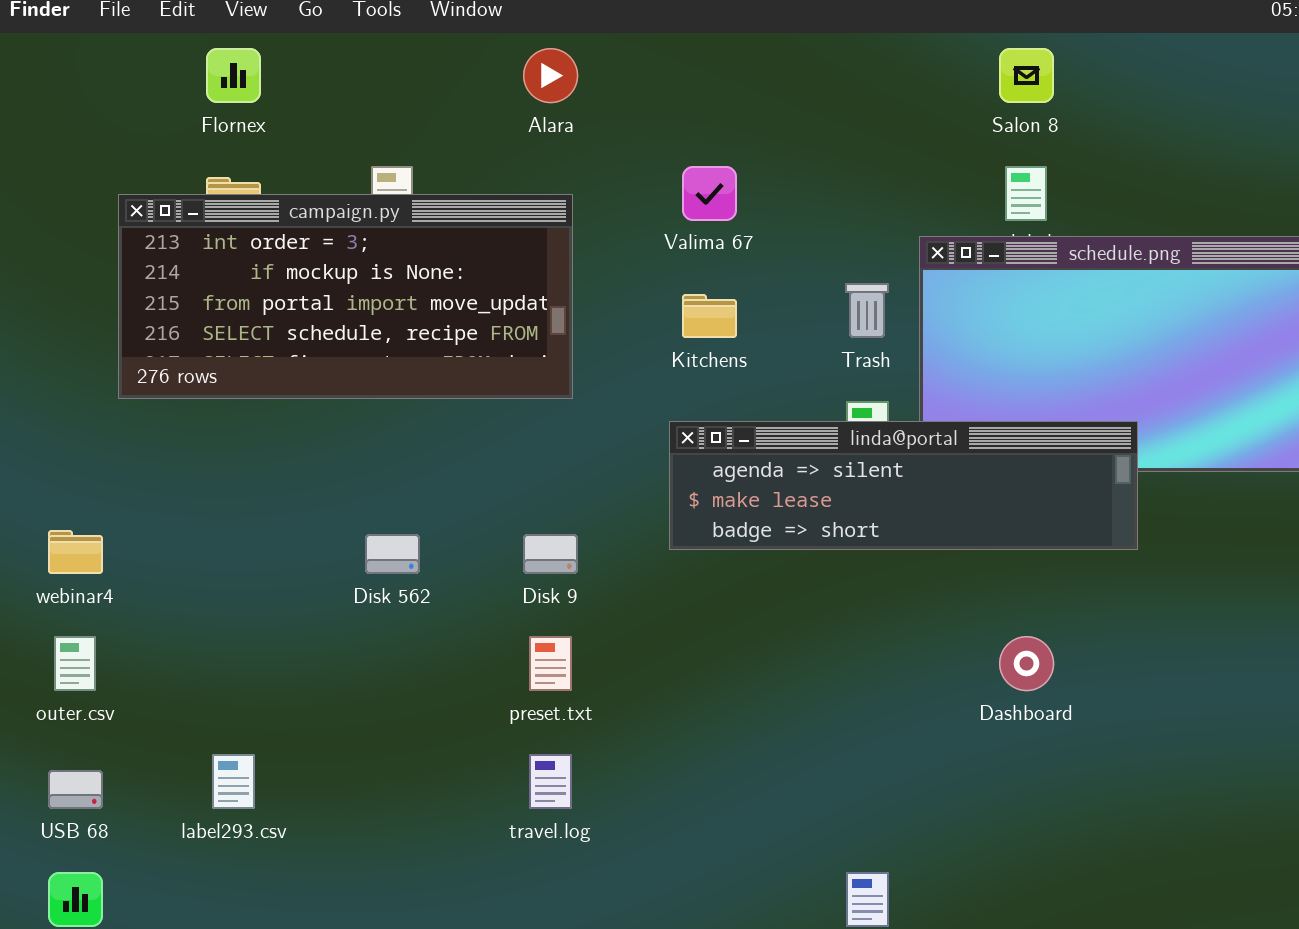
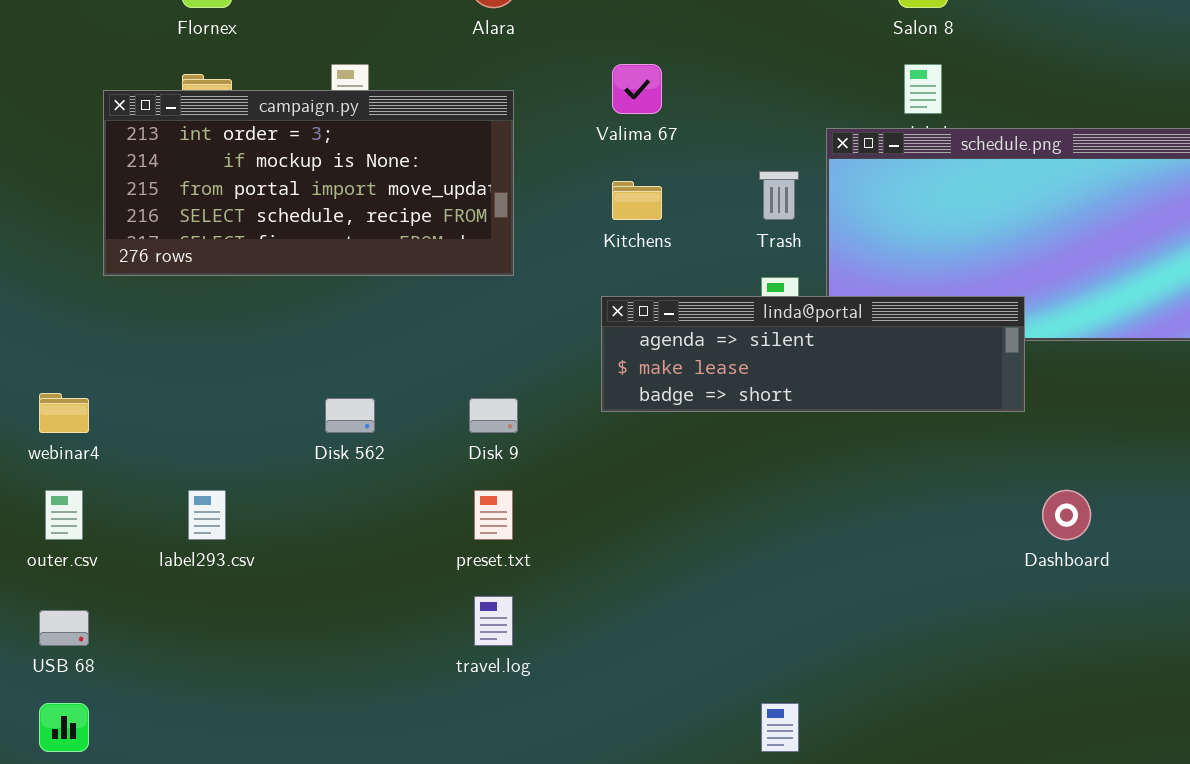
Dashboard: [999,636,1054,691] -> [1042,490,1091,540], moved
label293.csv: [212,754,255,809] -> [188,490,226,540], moved

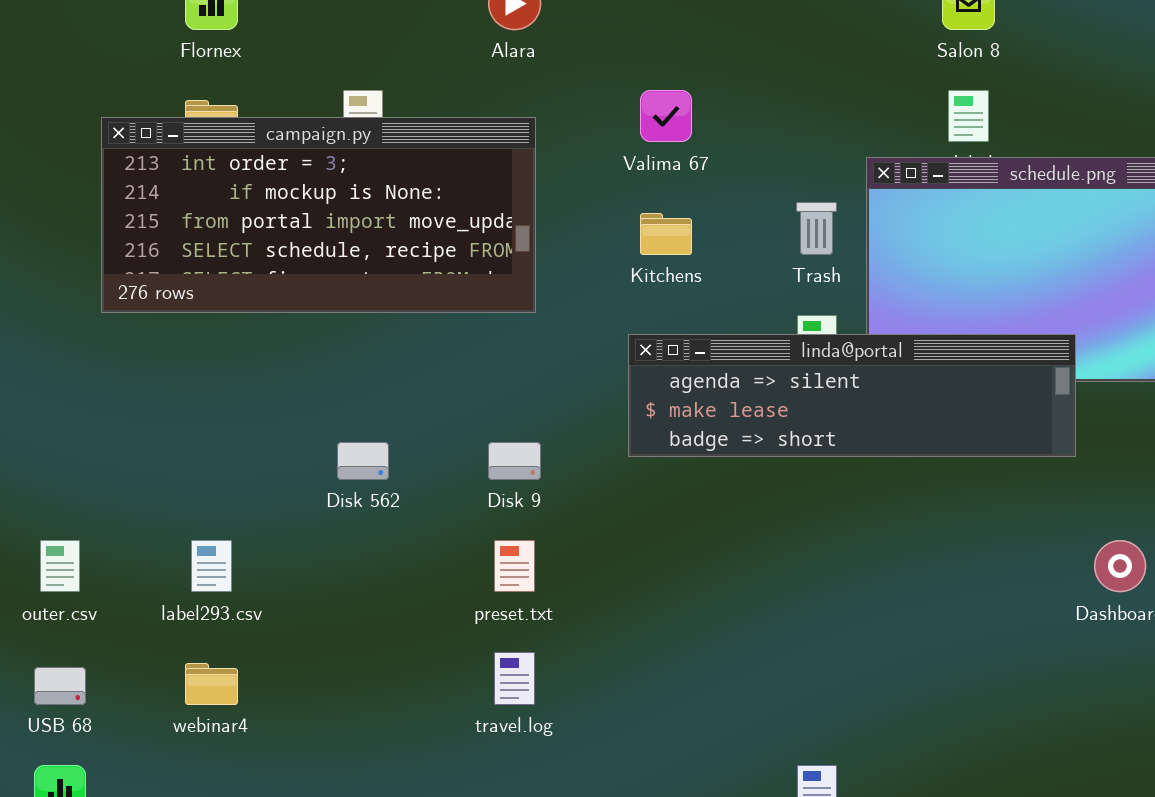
webinar4: [39,393,89,433] -> [185,663,238,705], moved

